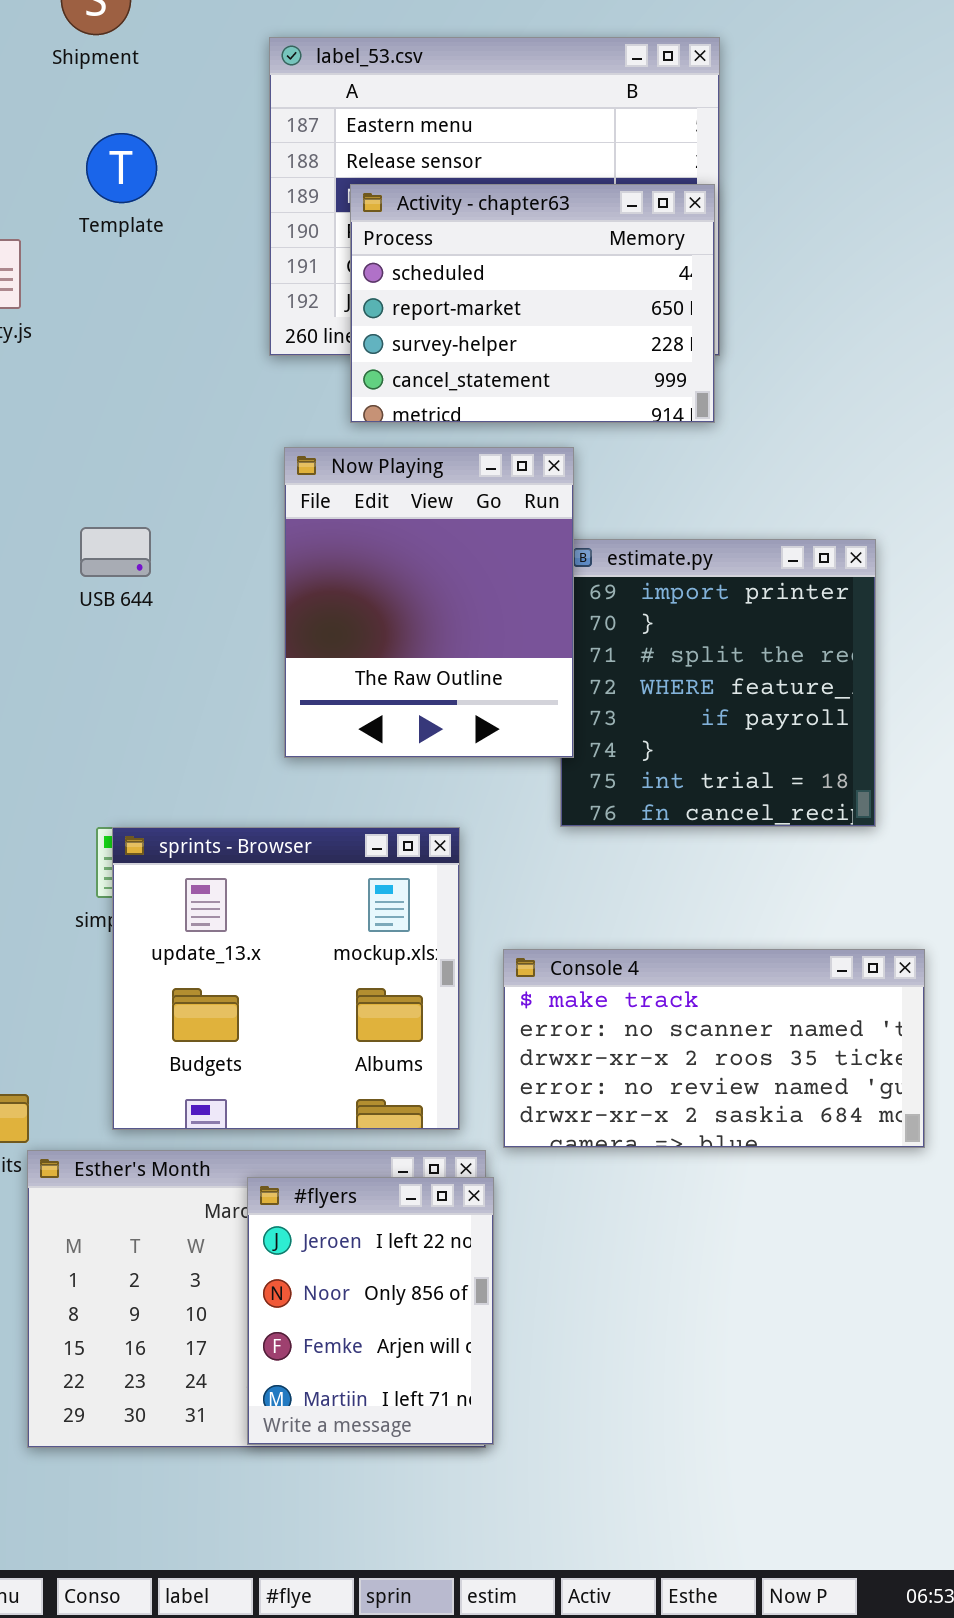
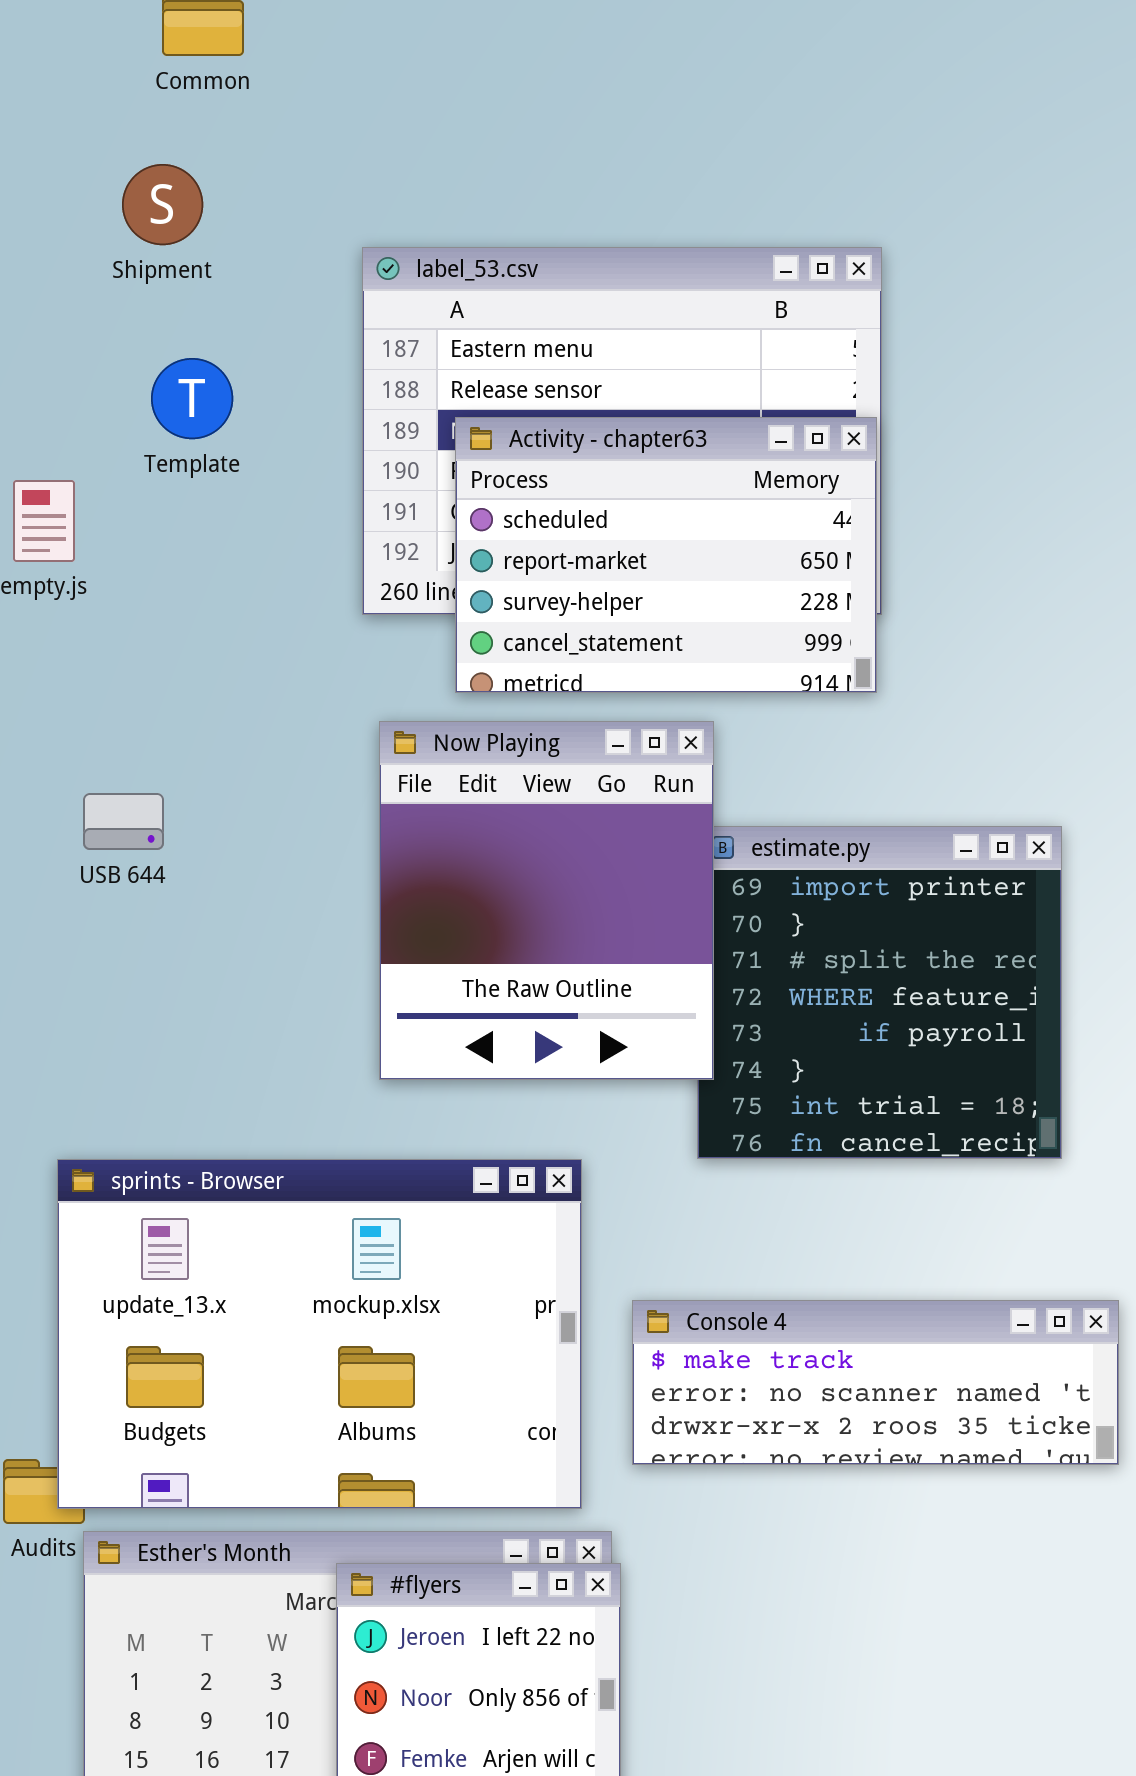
USB 644: [80,527,151,577] -> [83,793,164,850], moved
sprints - Browser: [112,827,460,1130] -> [57,1159,582,1509], resized
Console 4: [503,949,925,1148] -> [632,1300,1119,1465], resized

